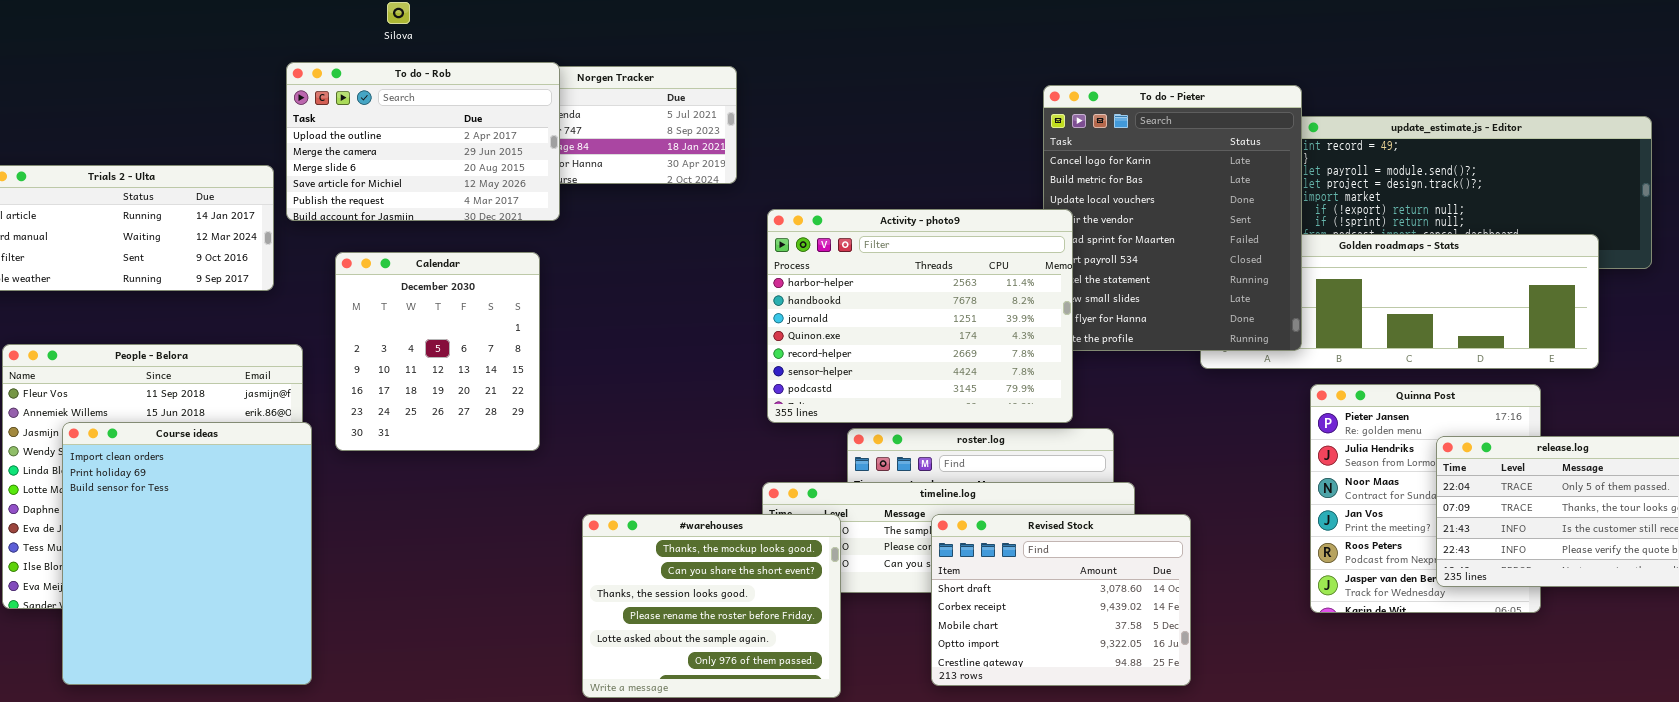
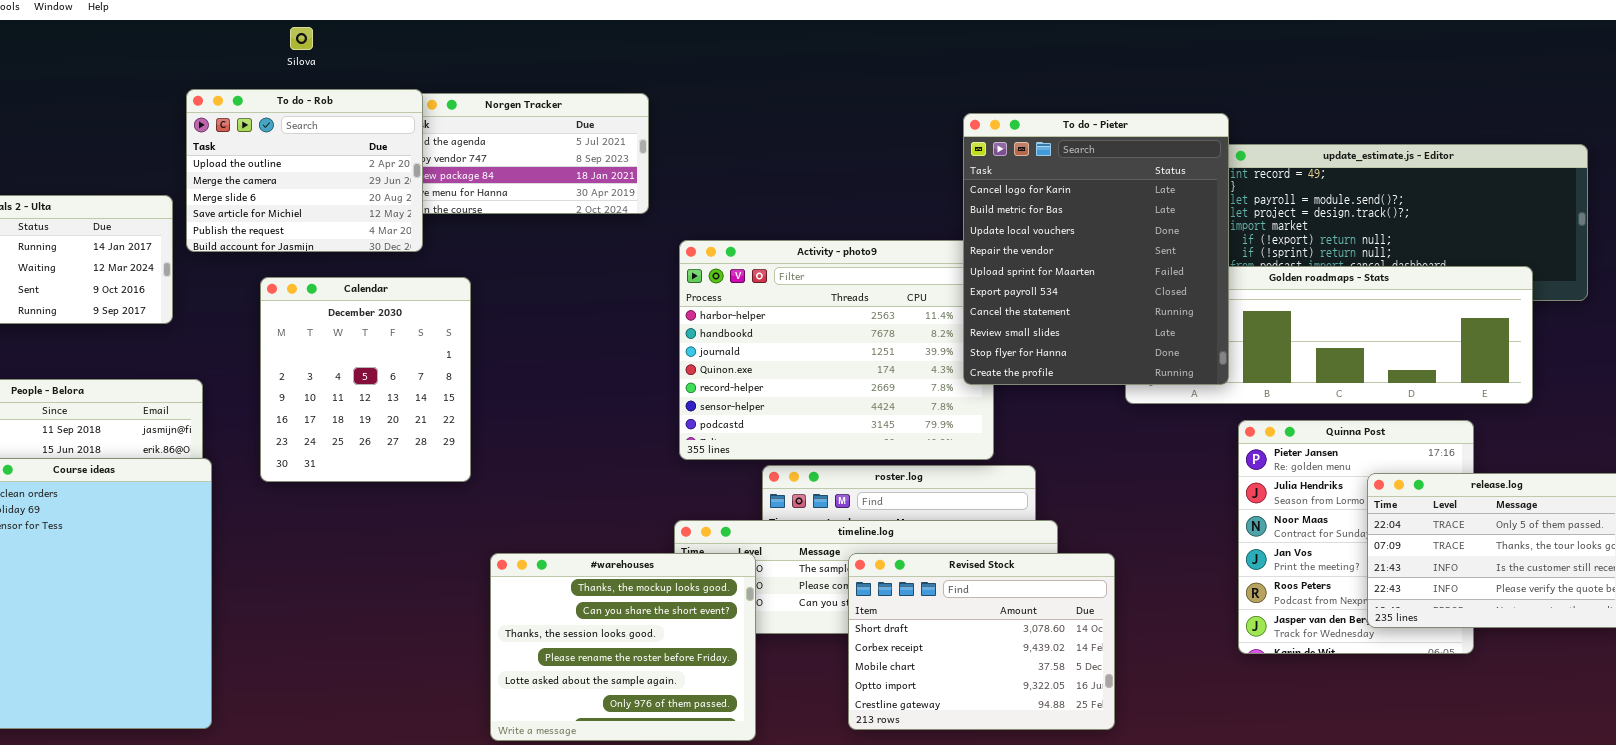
To do - Rob: [286,62,560,221] -> [186,89,423,252], resized
To do - Pieter: [1043,85,1302,351] -> [963,113,1229,385], raised
Calendar: [335,252,540,451] -> [260,277,471,482], moved

